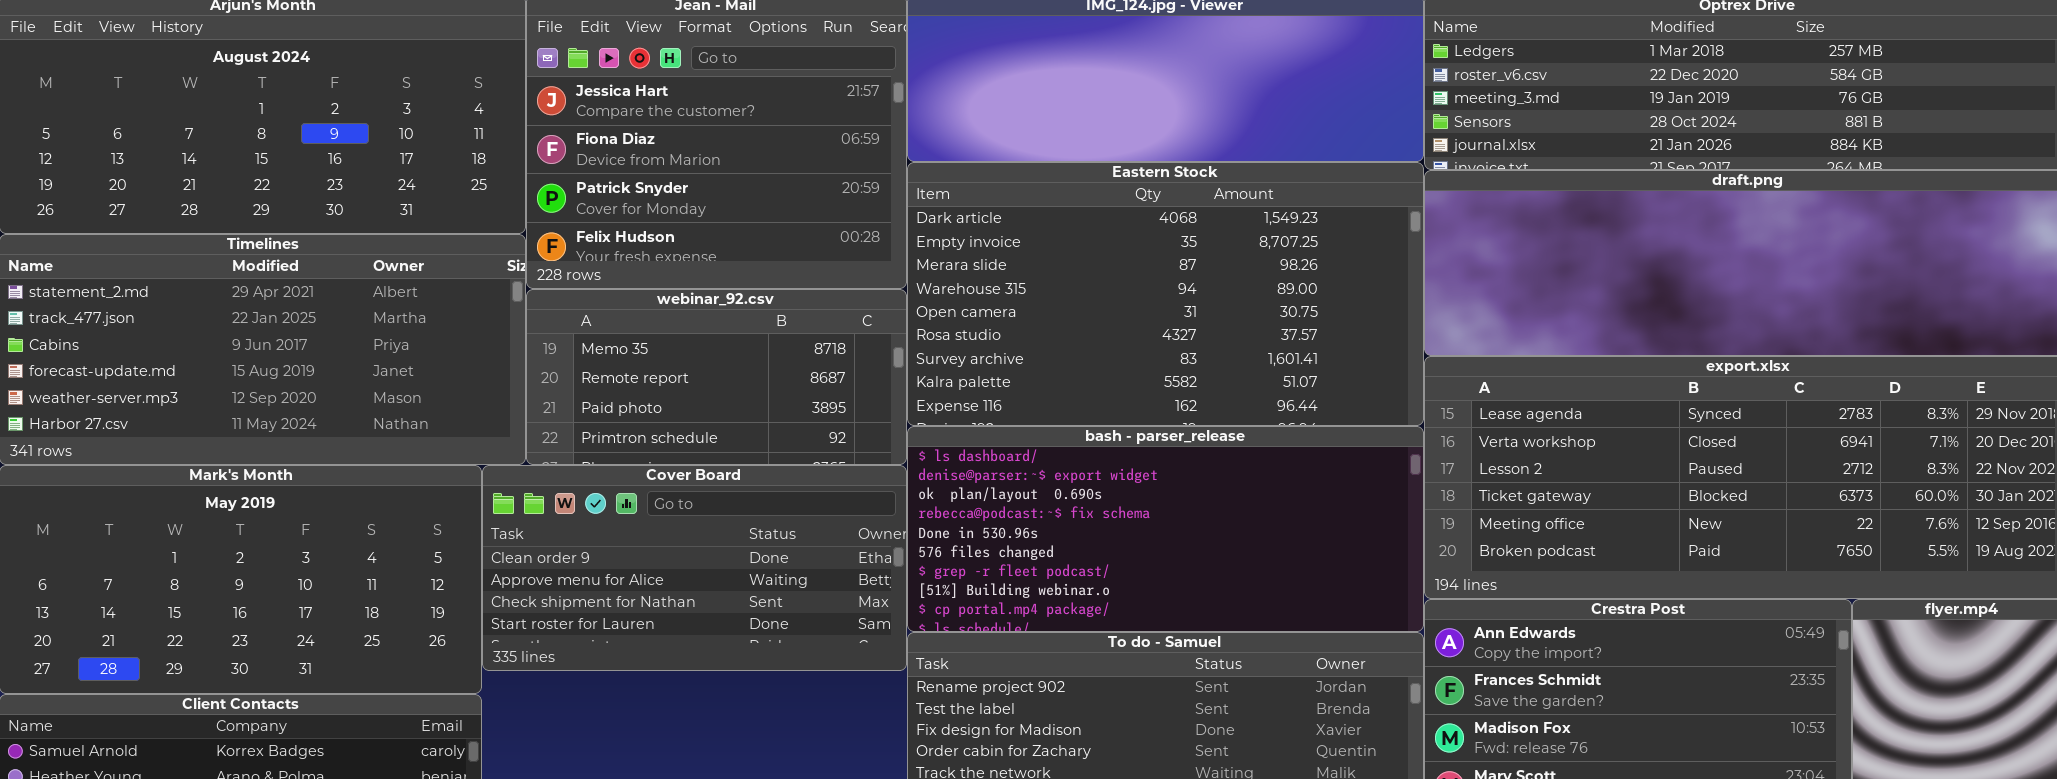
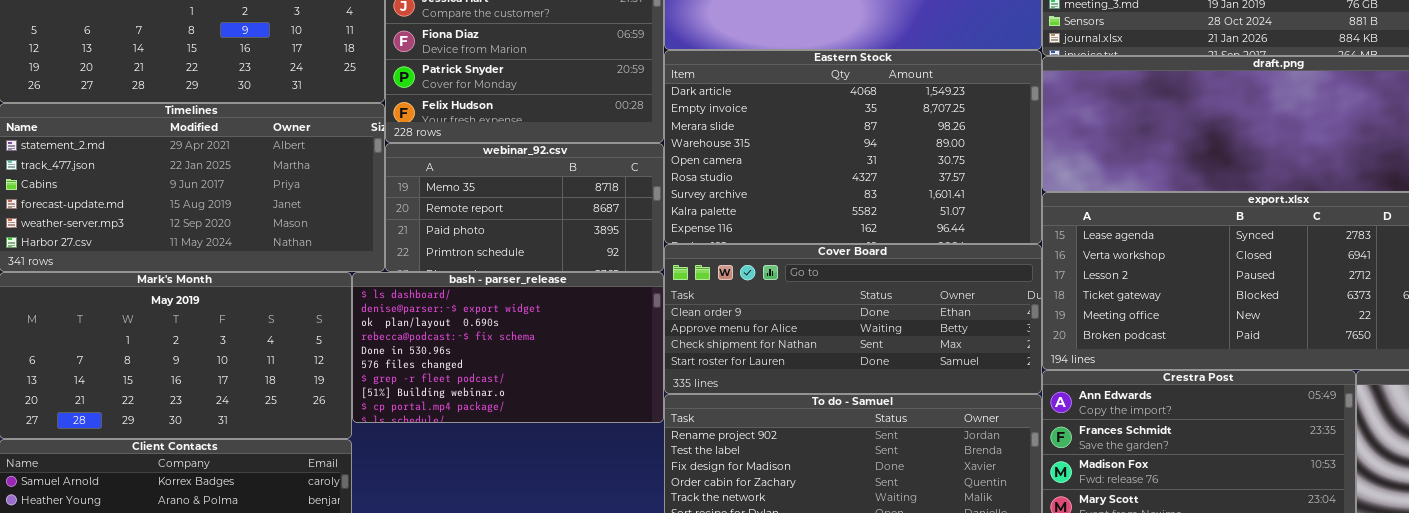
bash - parser_release: [907,426,1424,632] -> [352,272,664,423], moved, resized
Cover Board: [482,465,907,671] -> [664,244,1042,394], moved, resized

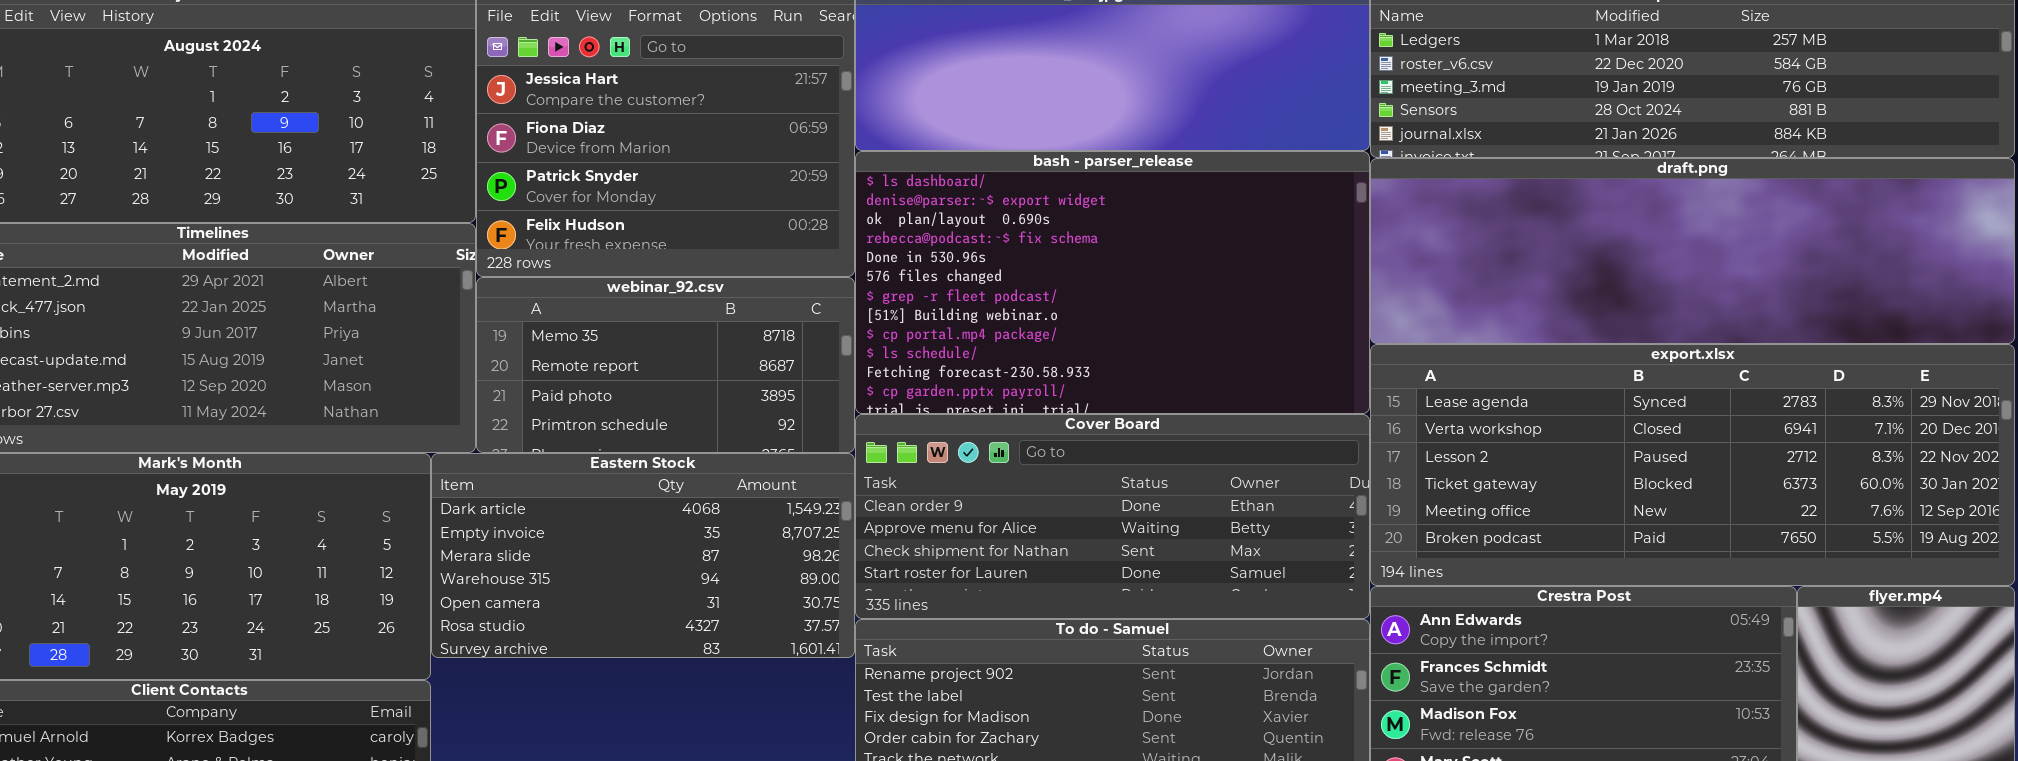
Eastern Stock: [664,50,1042,244] -> [431,453,855,658], moved, resized
bash - parser_release: [352,272,664,423] -> [855,151,1370,414], moved, resized

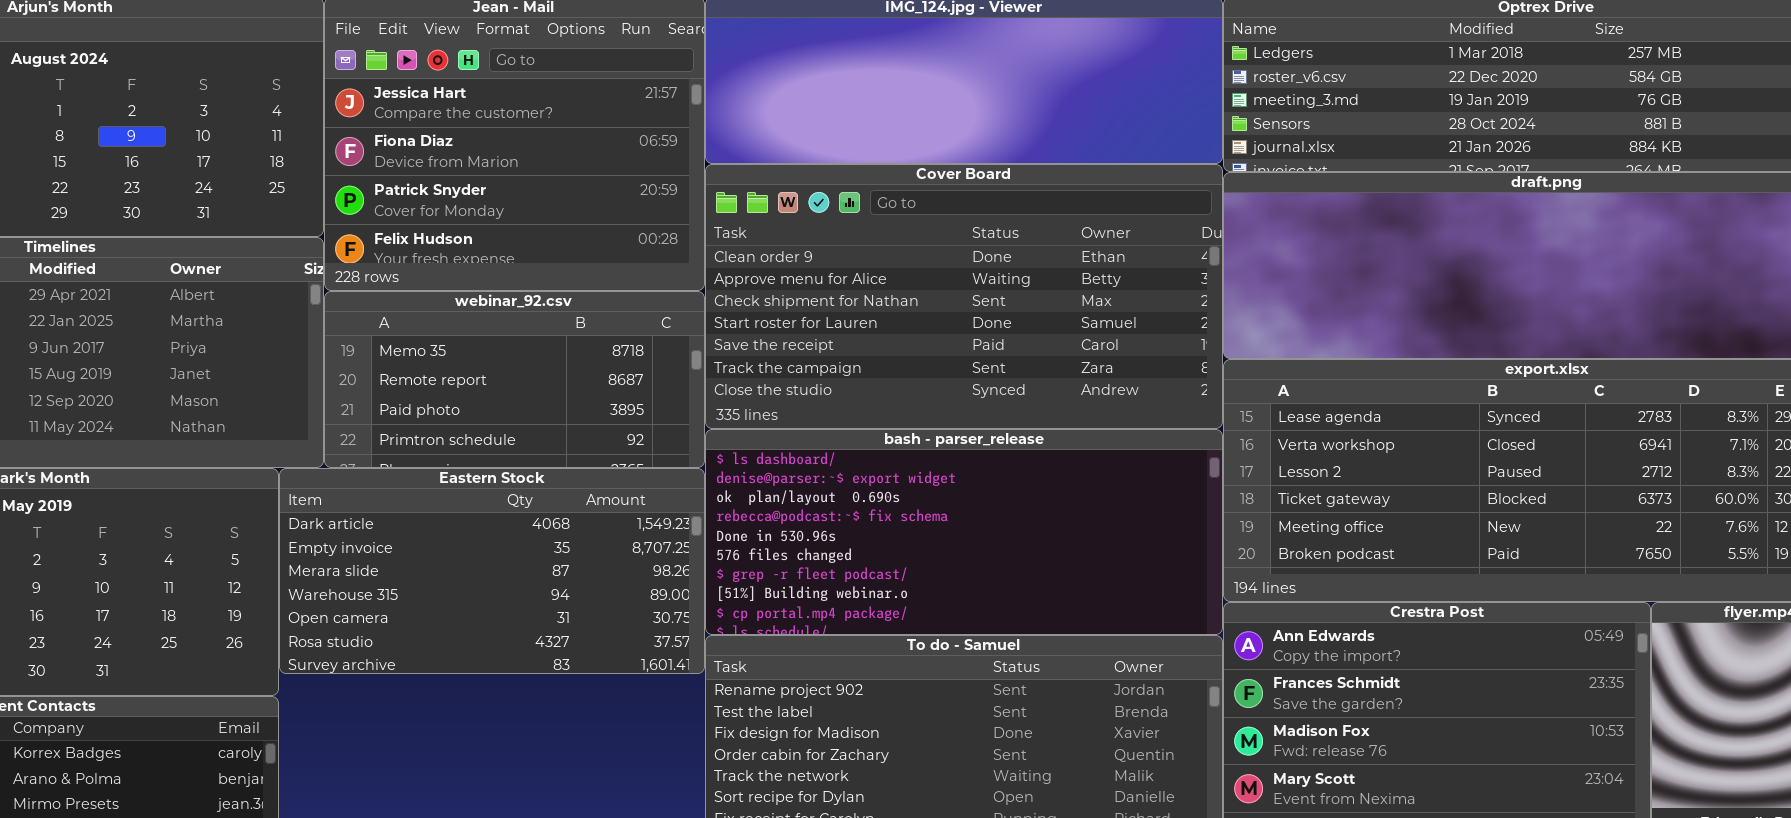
bash - parser_release: [855,151,1370,414] -> [705,429,1223,635], moved, resized
Cover Board: [855,414,1370,619] -> [705,164,1223,429], moved, resized

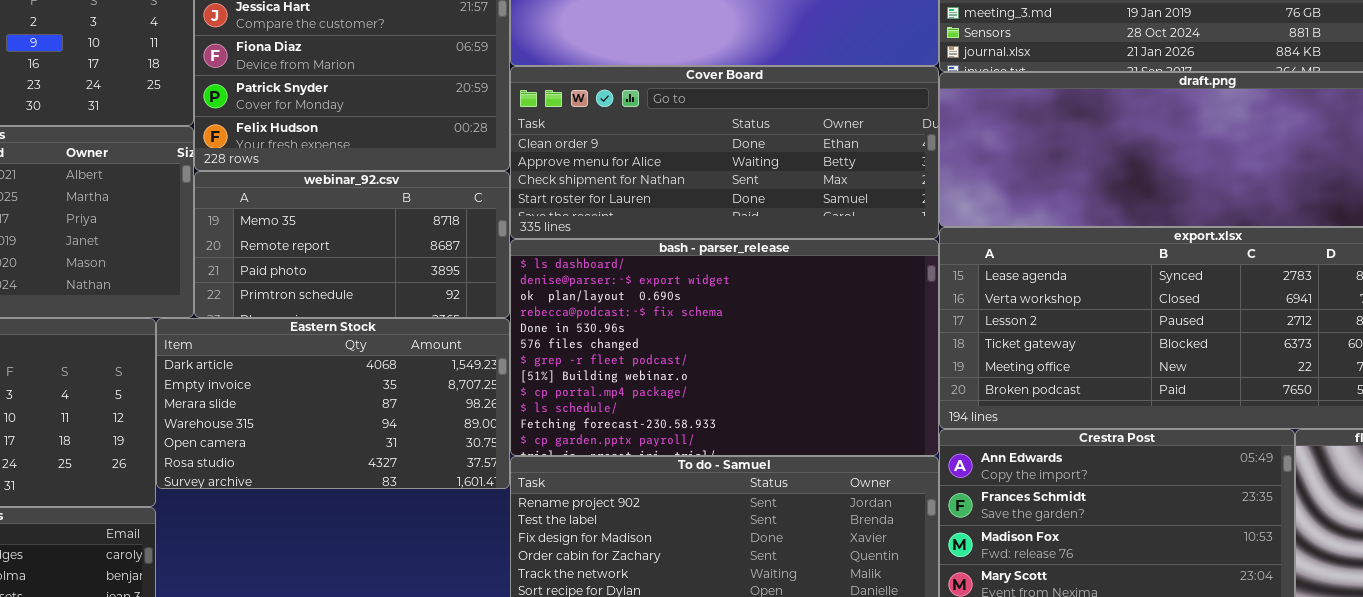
Cover Board: [705,164,1223,429] -> [510,66,939,239], resized
bash - parser_release: [705,429,1223,635] -> [510,239,939,456], resized

